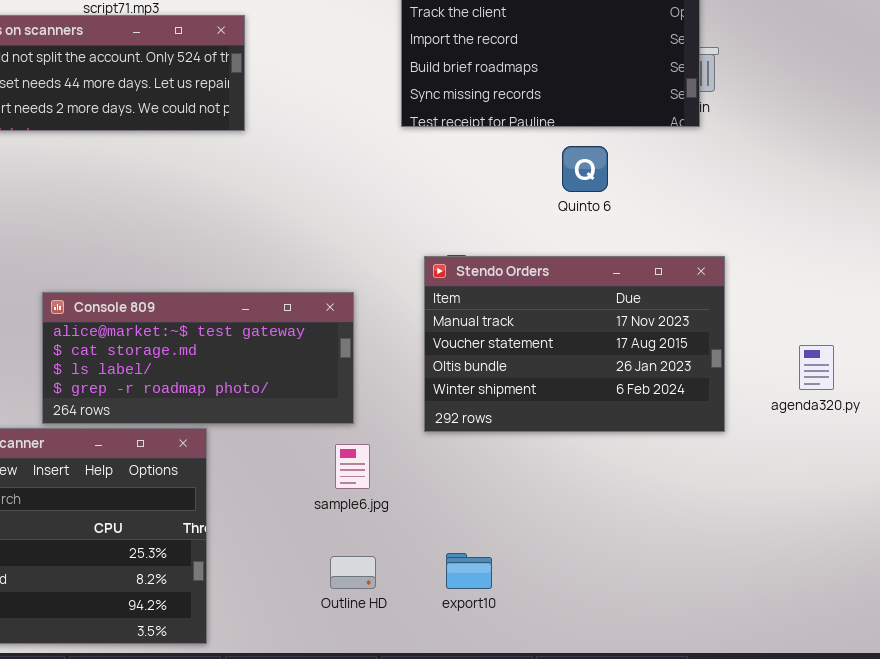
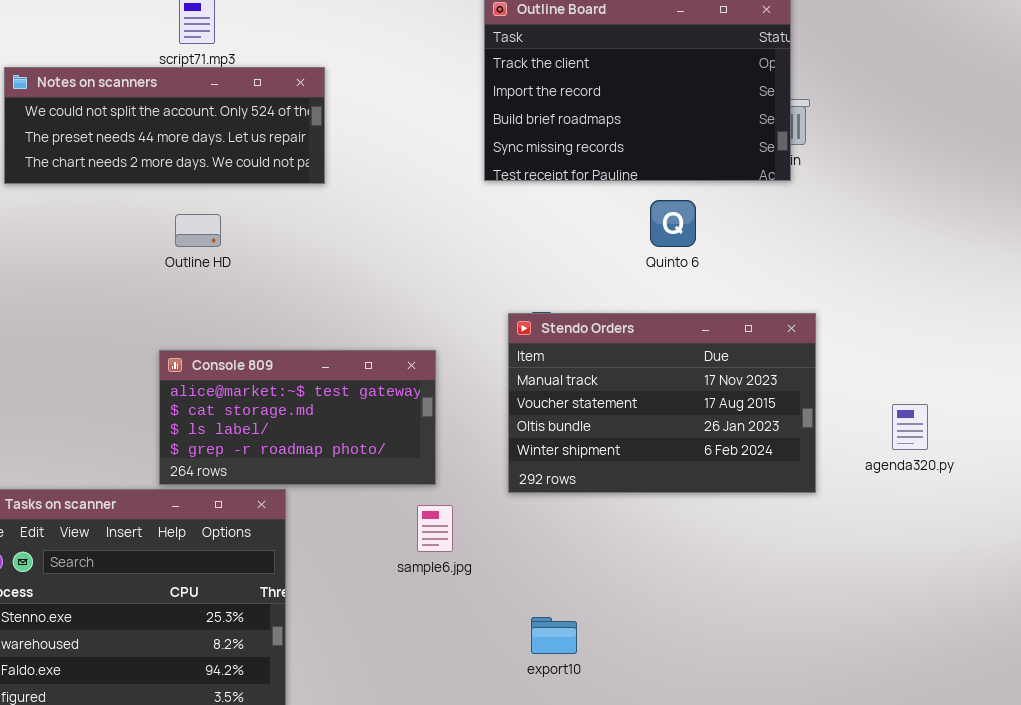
Console 809: [42,292,354,424] -> [159,350,436,485], resized
Outline HD: [330,556,376,589] -> [175,214,221,247], moved

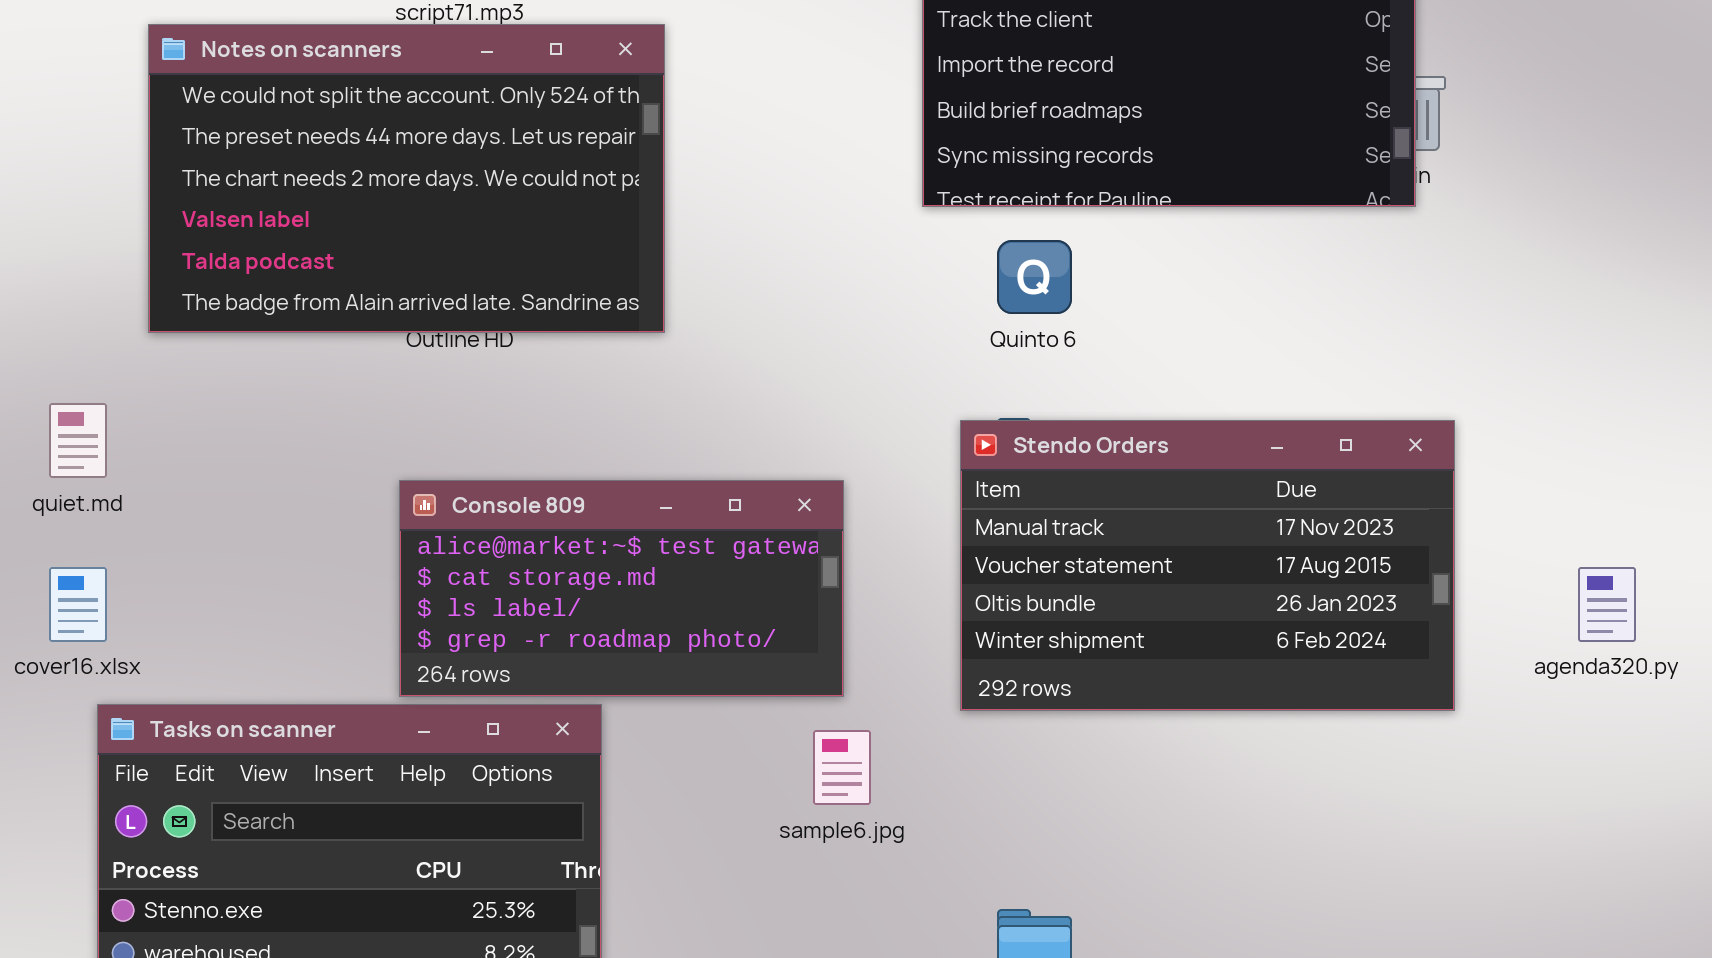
Notes on scanners: [4,67,325,184] -> [148,24,665,333], resized
Quinto 6: [650,200,696,247] -> [997,240,1072,314], moved

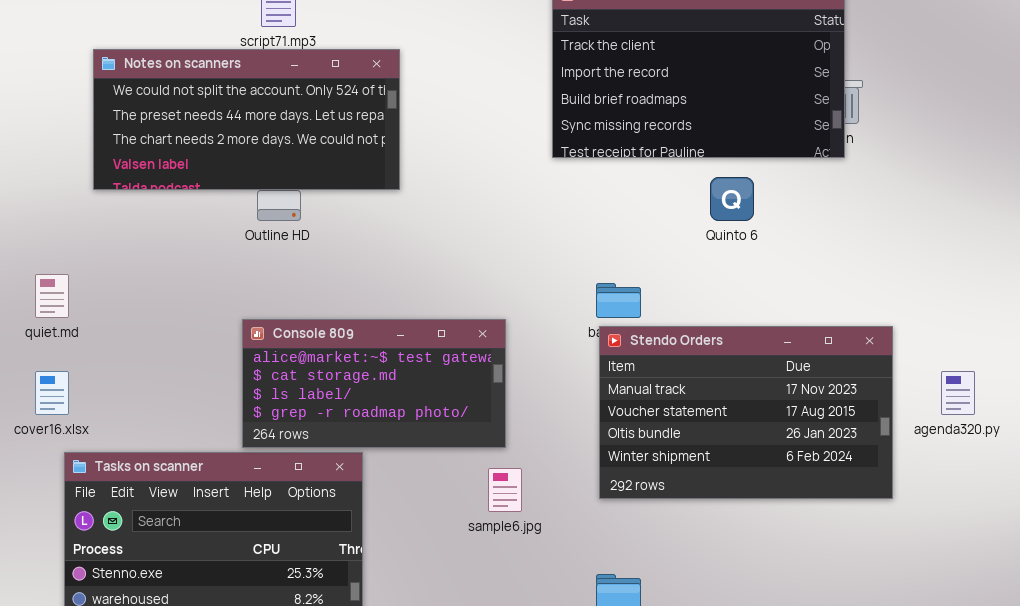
Notes on scanners: [148,24,665,333] -> [93,49,400,190], resized
Quinto 6: [997,240,1072,314] -> [710,177,754,221], moved
Stendo Orders: [960,420,1455,711] -> [599,326,893,499], moved

